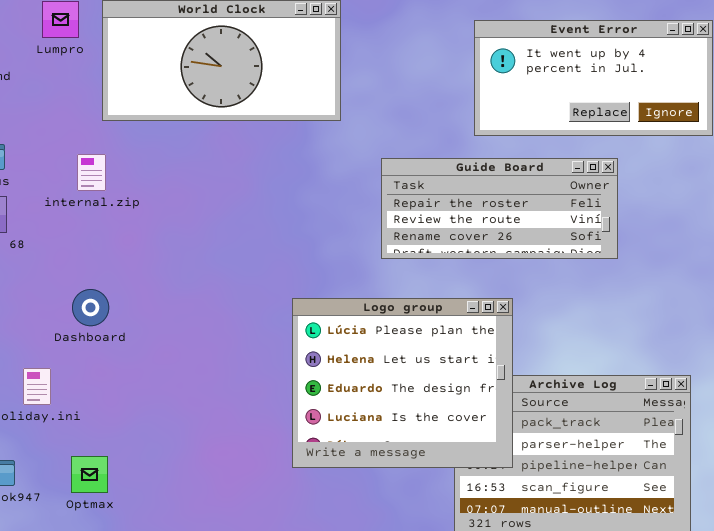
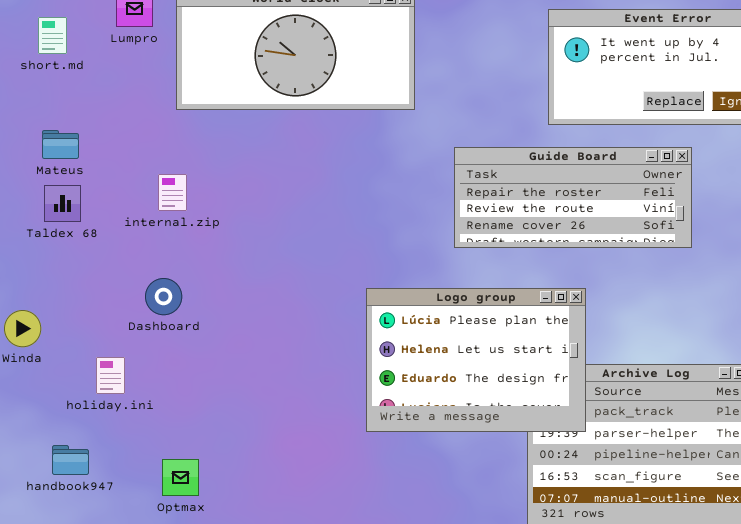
internal.zip: [77,154,106,191] -> [158,174,187,211], moved
Logo group: [292,298,513,468] -> [366,288,586,432], resized
Optmax: [71,456,108,493] -> [162,459,199,496], moved

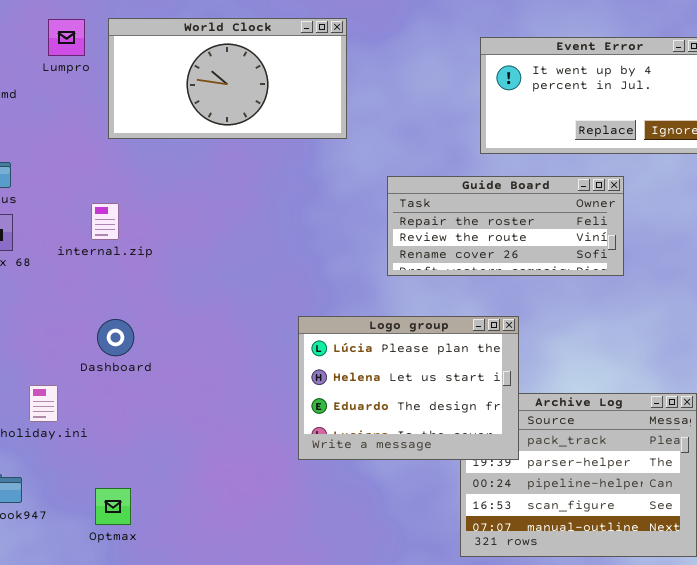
Dashboard: [145,278,182,315] -> [97,319,134,356], moved

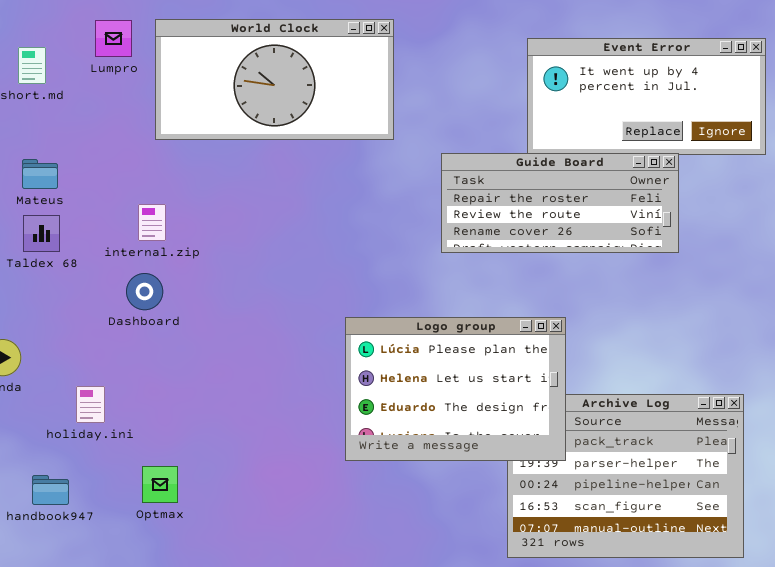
Guide Board: [387,176,624,276] -> [441,153,679,253], moved
Dashboard: [97,319,134,356] -> [126,273,163,310], moved
Optmax: [95,488,131,525] -> [142,466,178,503], moved

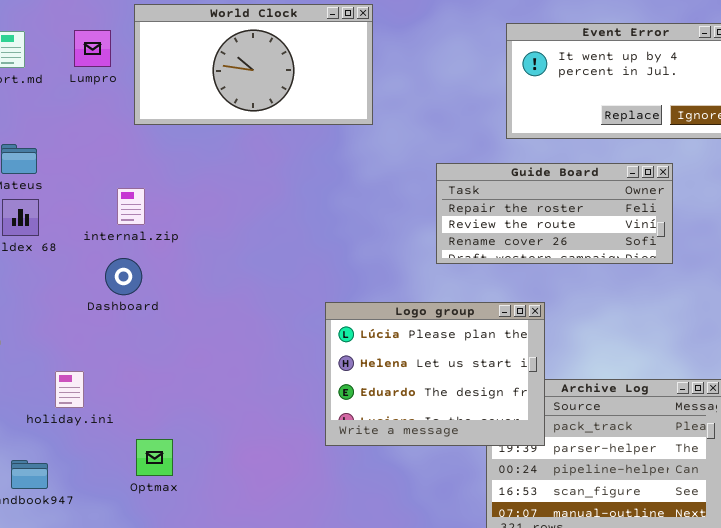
Lumpro: [95,20,132,57] -> [74,30,111,67], moved
Guide Board: [441,153,679,253] -> [436,163,673,264], moved
Optmax: [142,466,178,503] -> [136,439,173,476], moved

